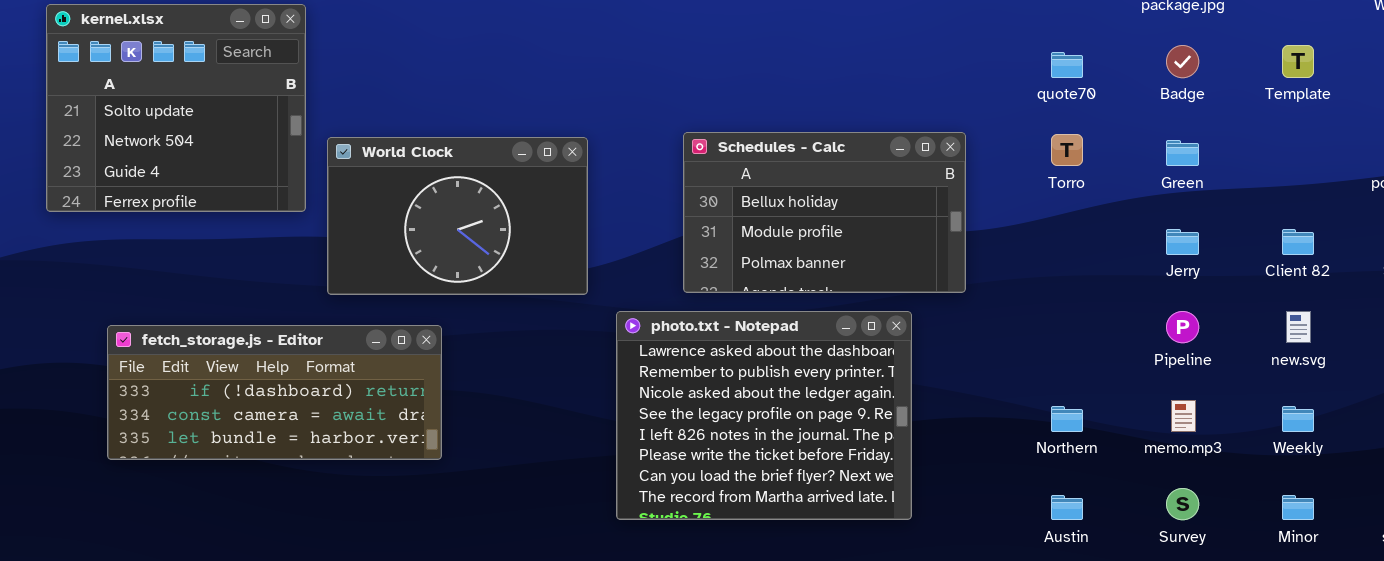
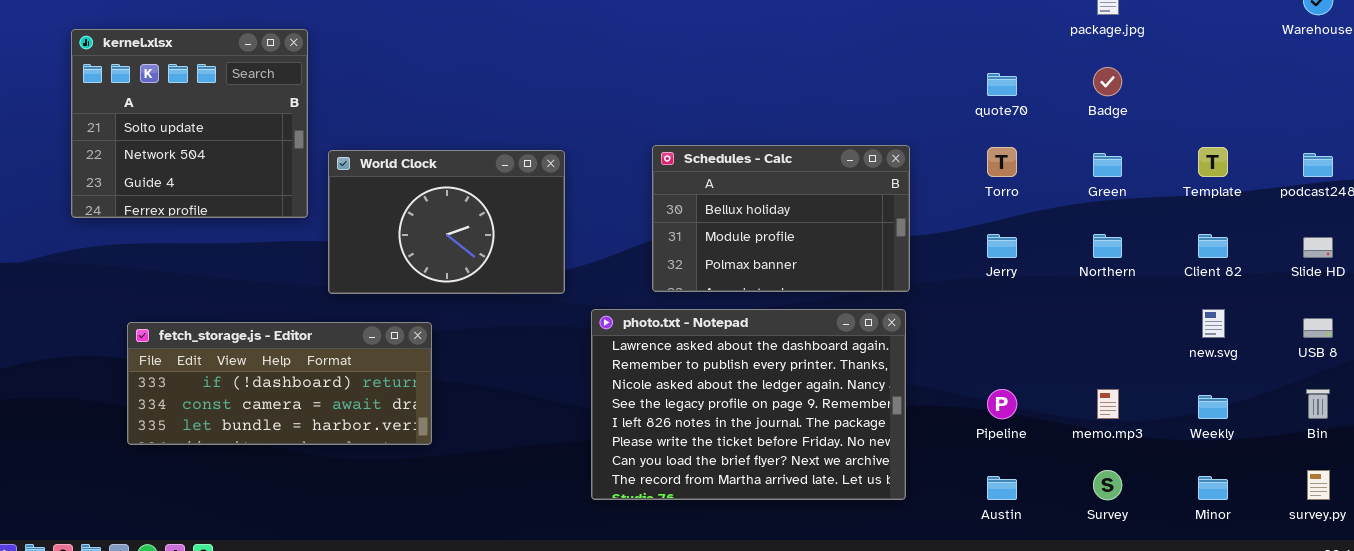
Template: [1282,45,1314,78] -> [1198,147,1228,177], moved
Jerry: [1166,229,1199,255] -> [987,234,1017,258], moved
photo.txt - Notepad: [616,311,912,520] -> [591,309,906,500], resized
Pipeline: [1166,311,1199,343] -> [987,389,1017,419], moved
Northern: [1051,406,1083,432] -> [1093,234,1122,258], moved

